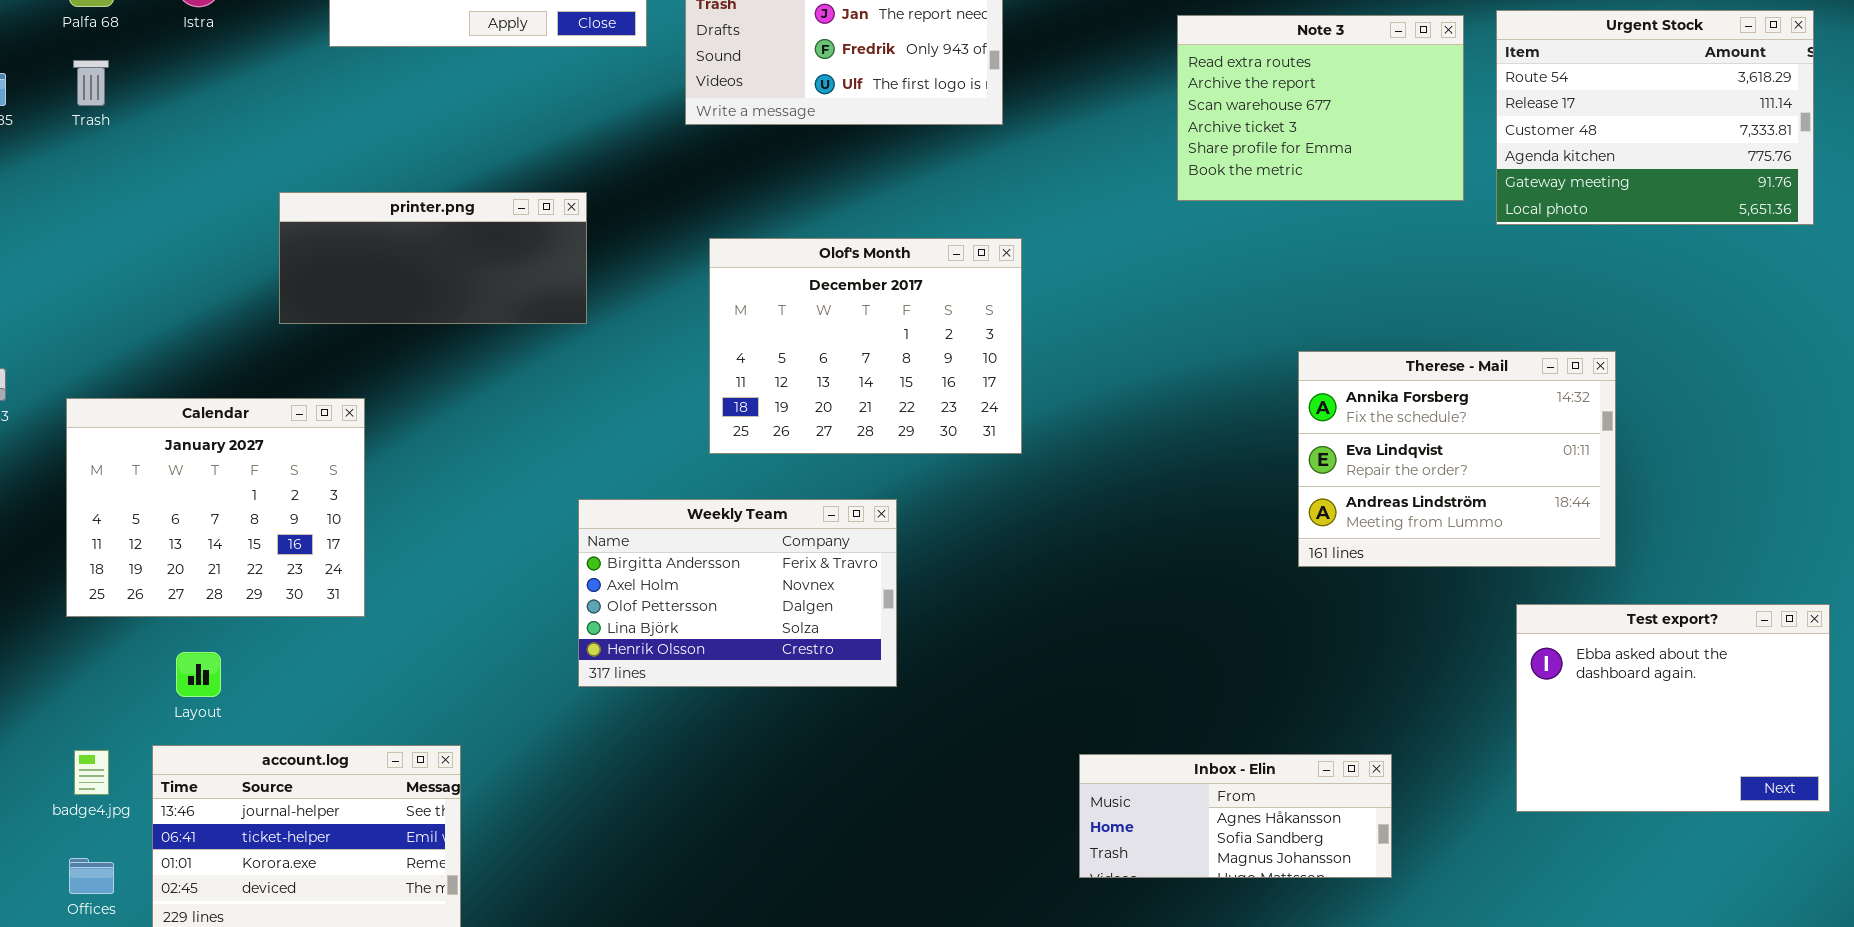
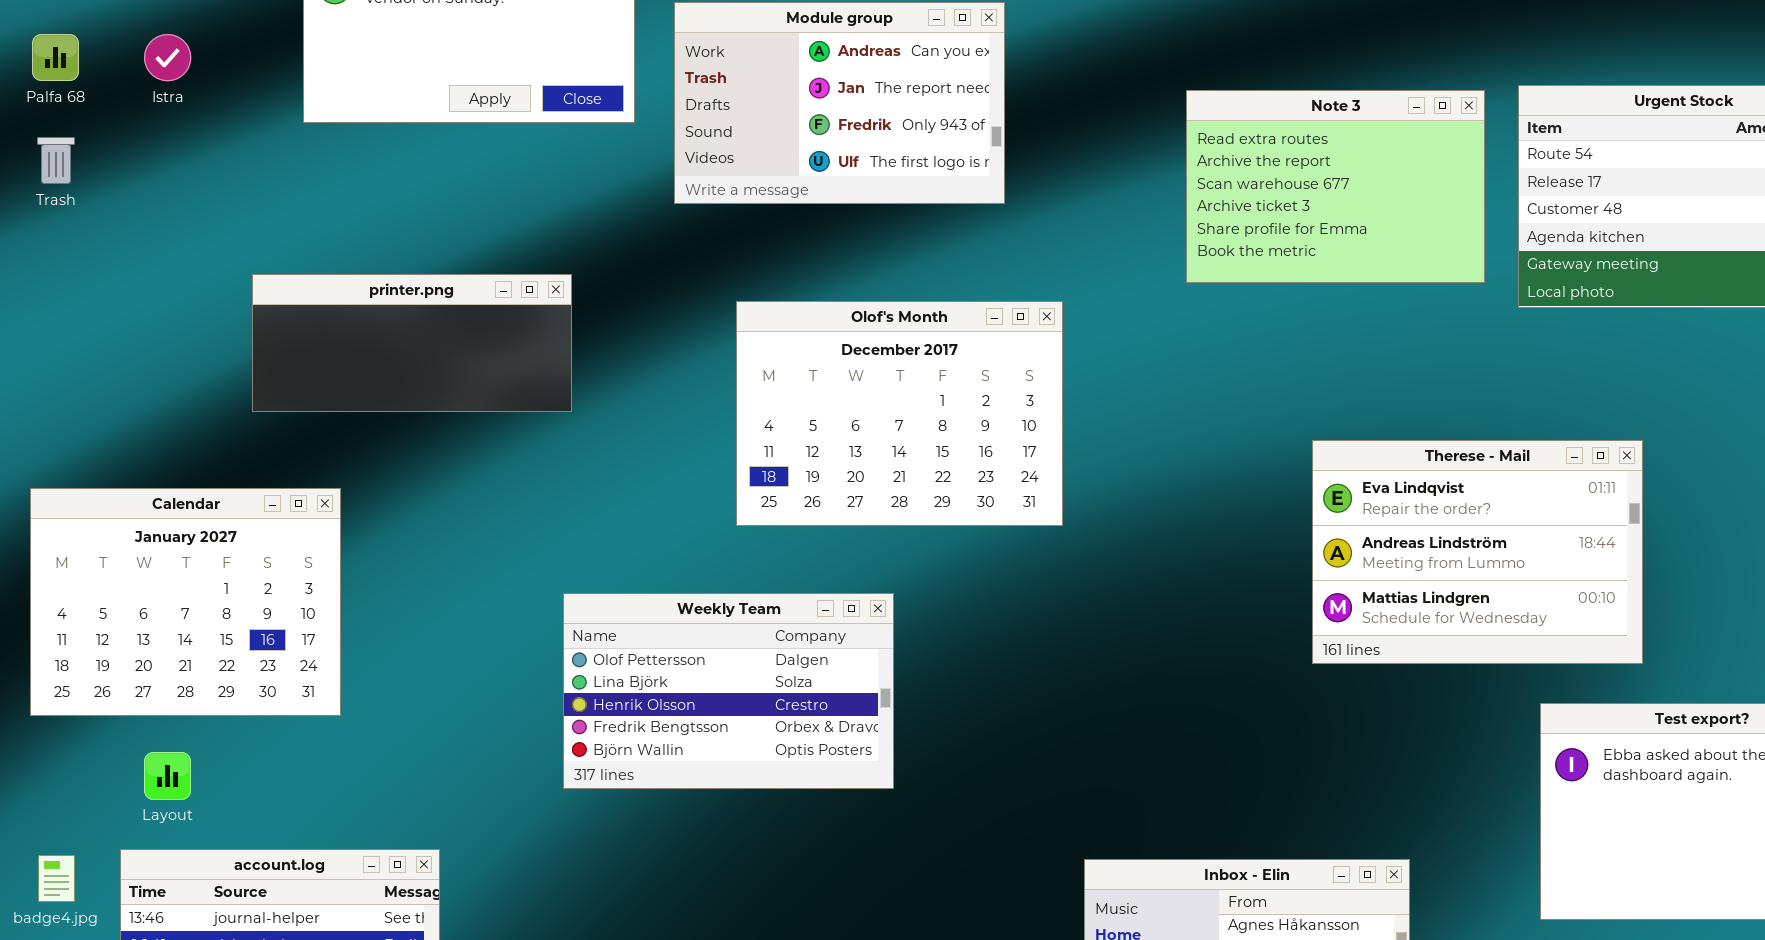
Olof's Month: [709,238,1022,454] -> [736,301,1063,526], moved
Therese - Mail: [1298,351,1616,567] -> [1312,440,1643,664], scrolled down 1 row
Weekly Team: [578,499,897,687] -> [563,593,894,789], scrolled down 2 rows

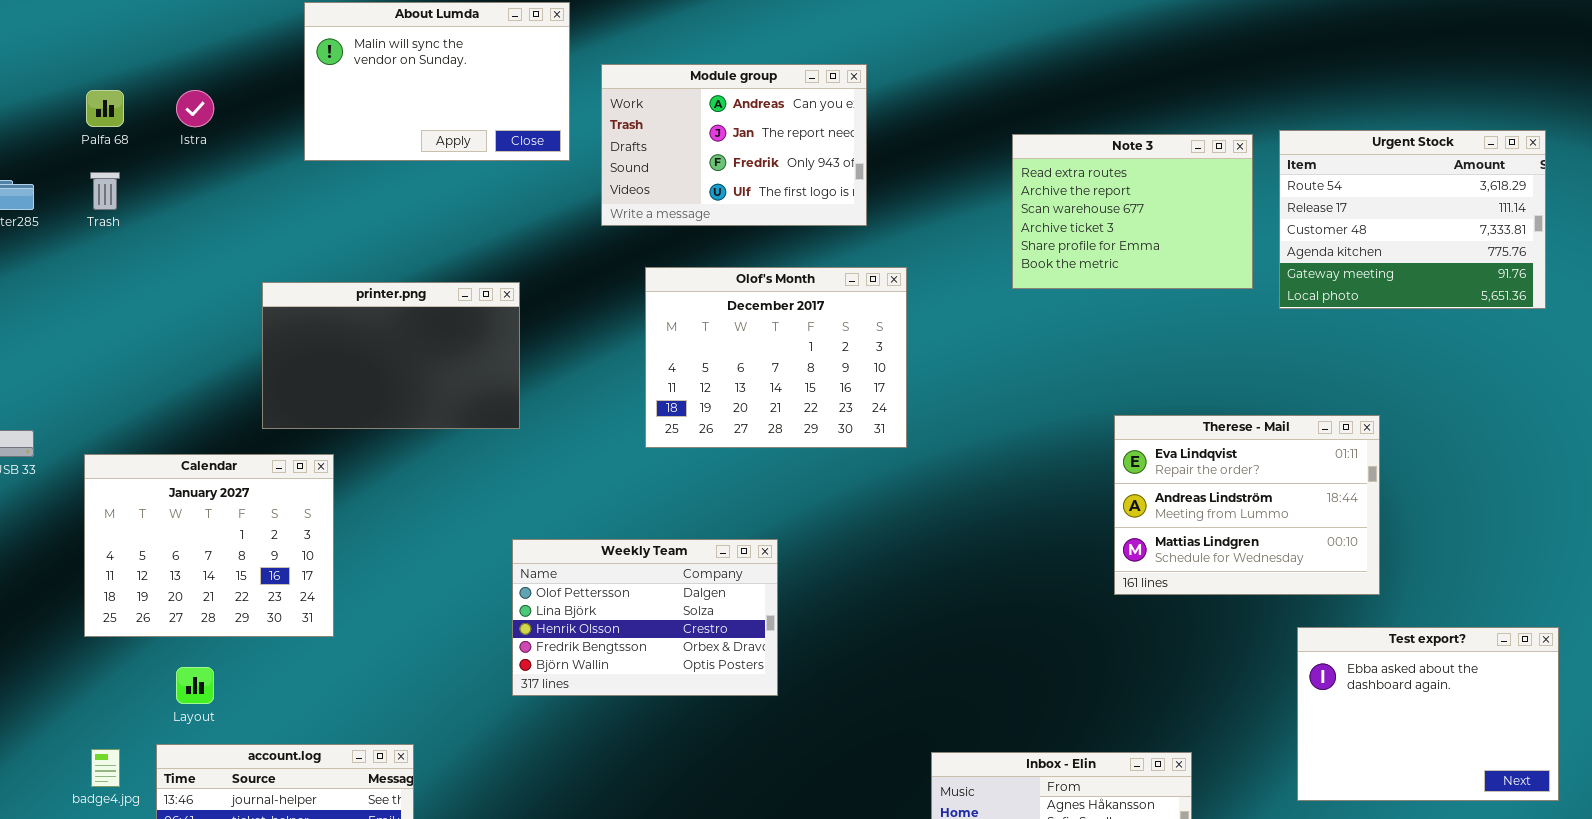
printer.png: [252,274,572,412] -> [262,282,520,429], resized
Olof's Month: [736,301,1063,526] -> [645,267,907,448], moved

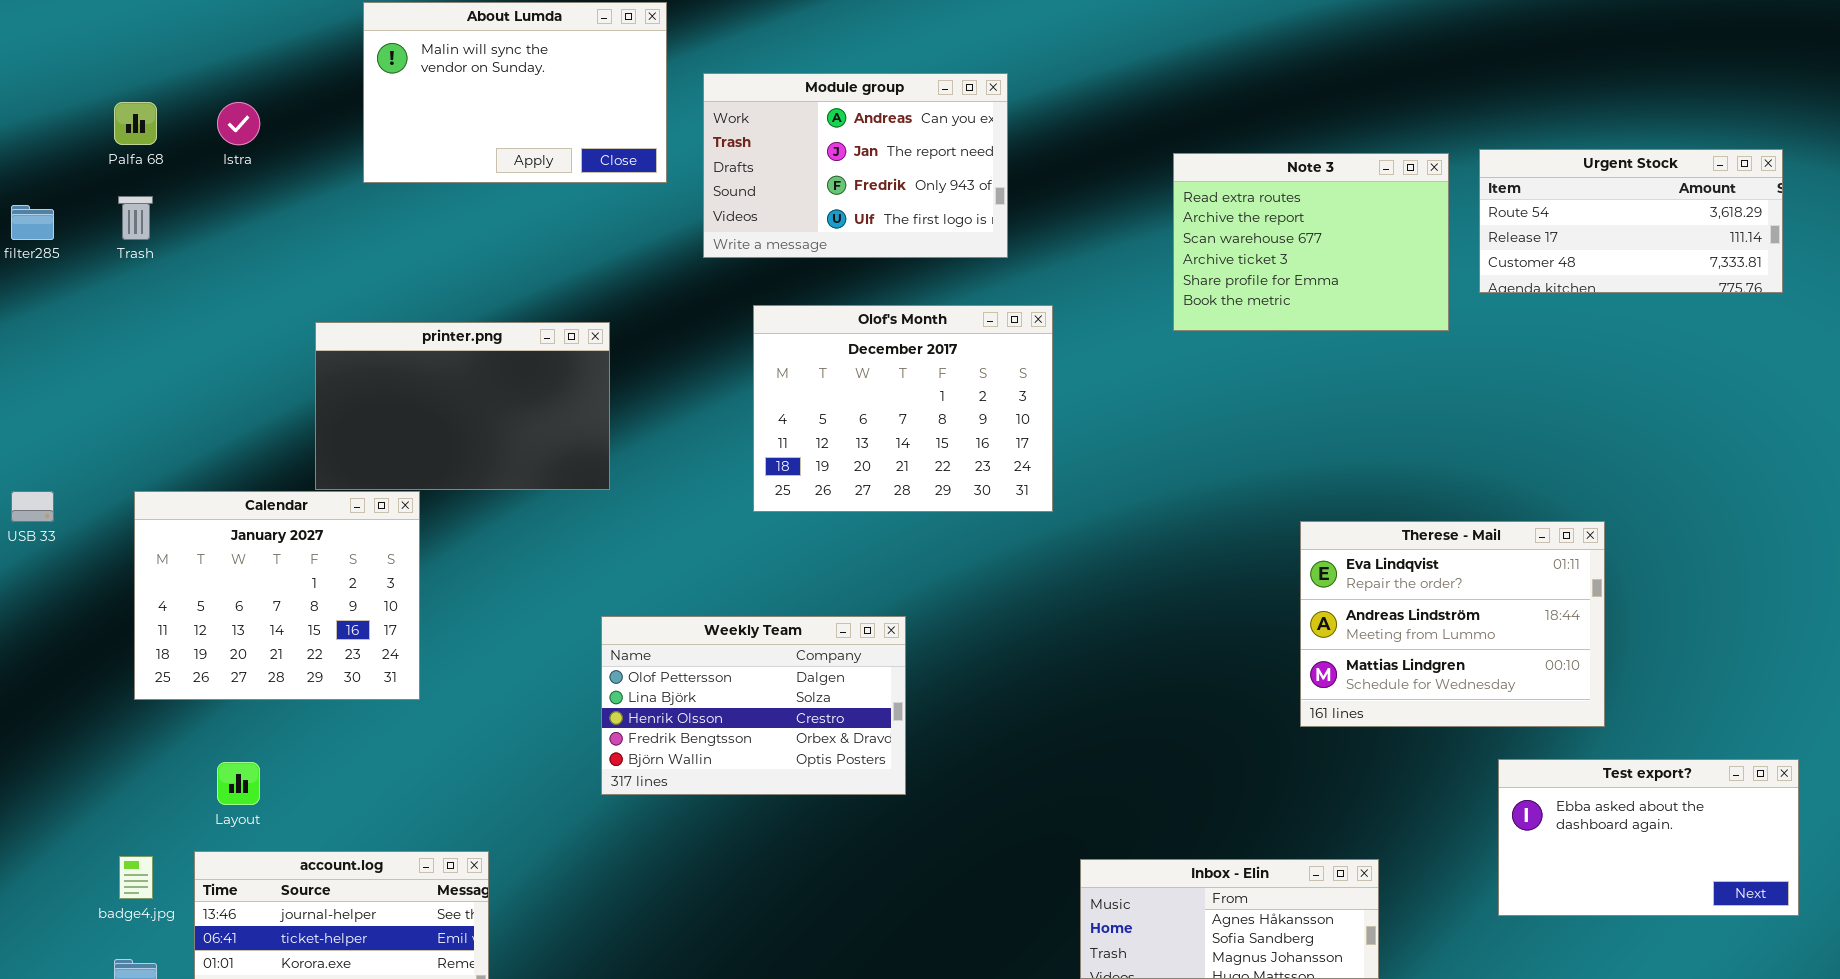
Urgent Stock: [1279,130,1546,309] -> [1479,149,1783,293], resized
Therese - Mail: [1114,415,1380,595] -> [1300,521,1605,727], moved
Calendar: [84,454,334,637] -> [134,491,420,700], moved
Test export?: [1297,627,1559,801] -> [1498,759,1799,916], resized

